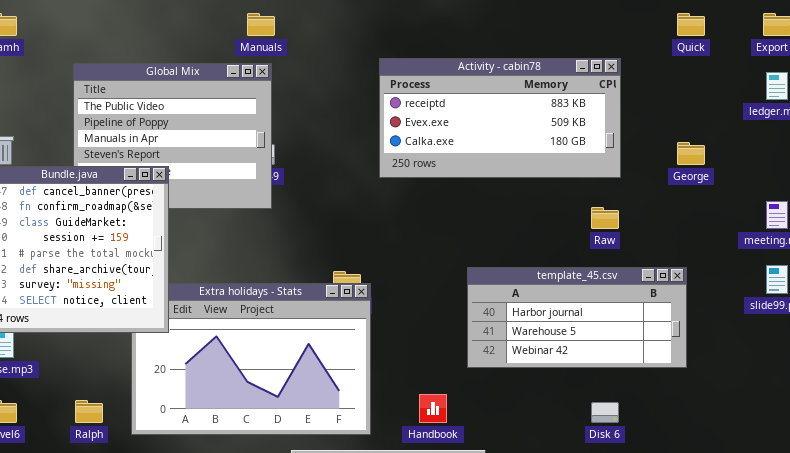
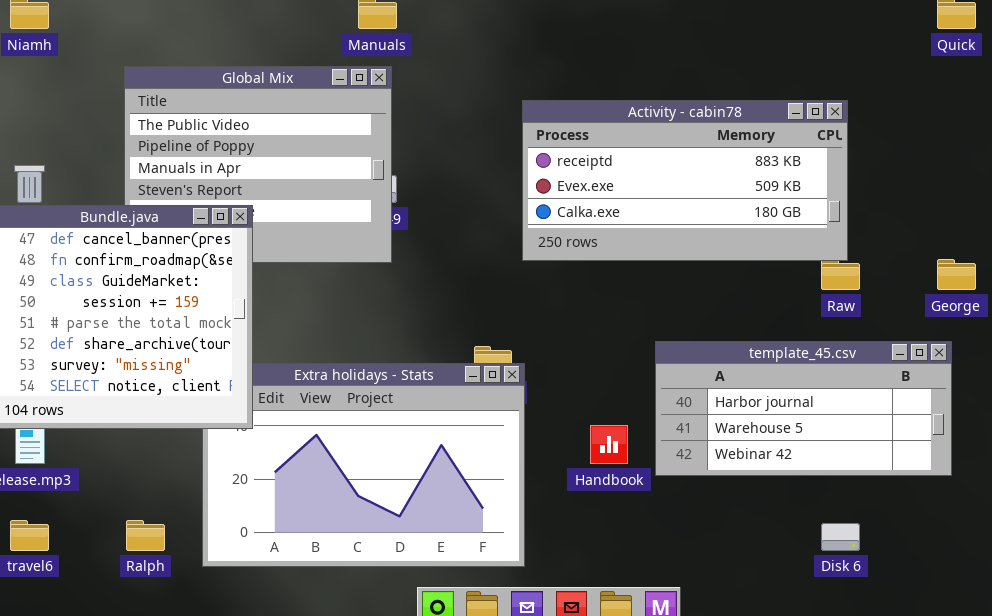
Activity - cabin78: [379,58,621,178] -> [522,100,848,261], moved
George: [677,142,705,165] -> [937,259,976,290], moved
Handbook: [419,394,447,423] -> [590,425,628,464], moved

